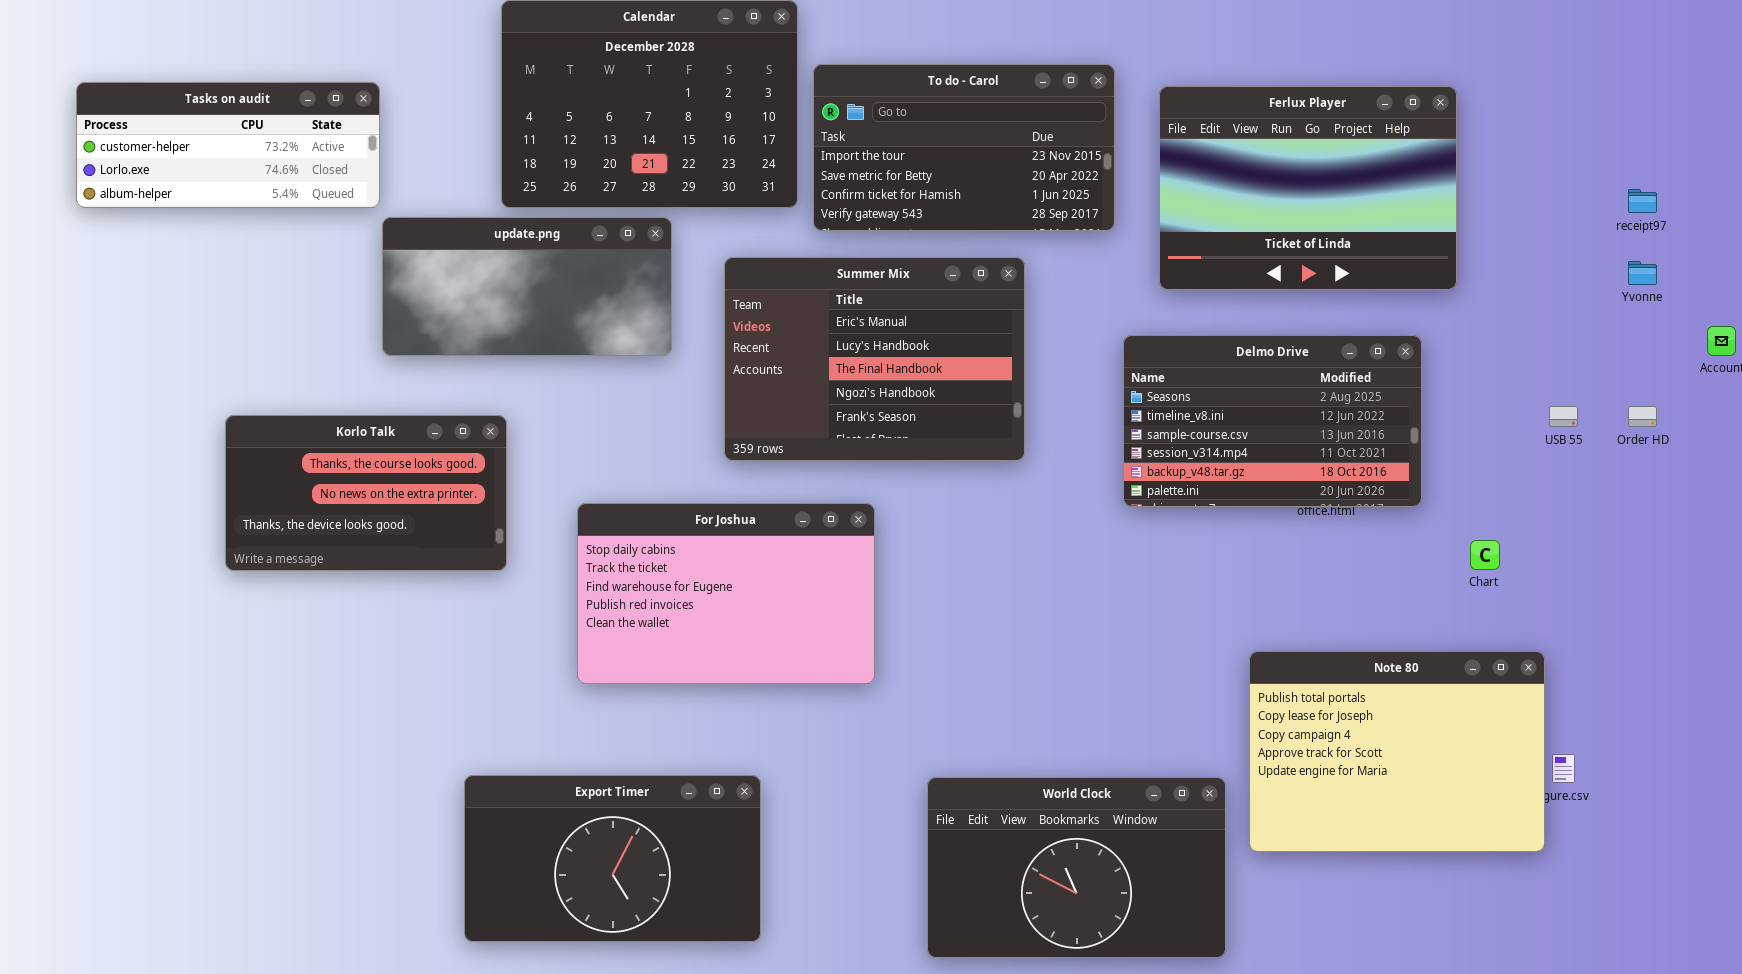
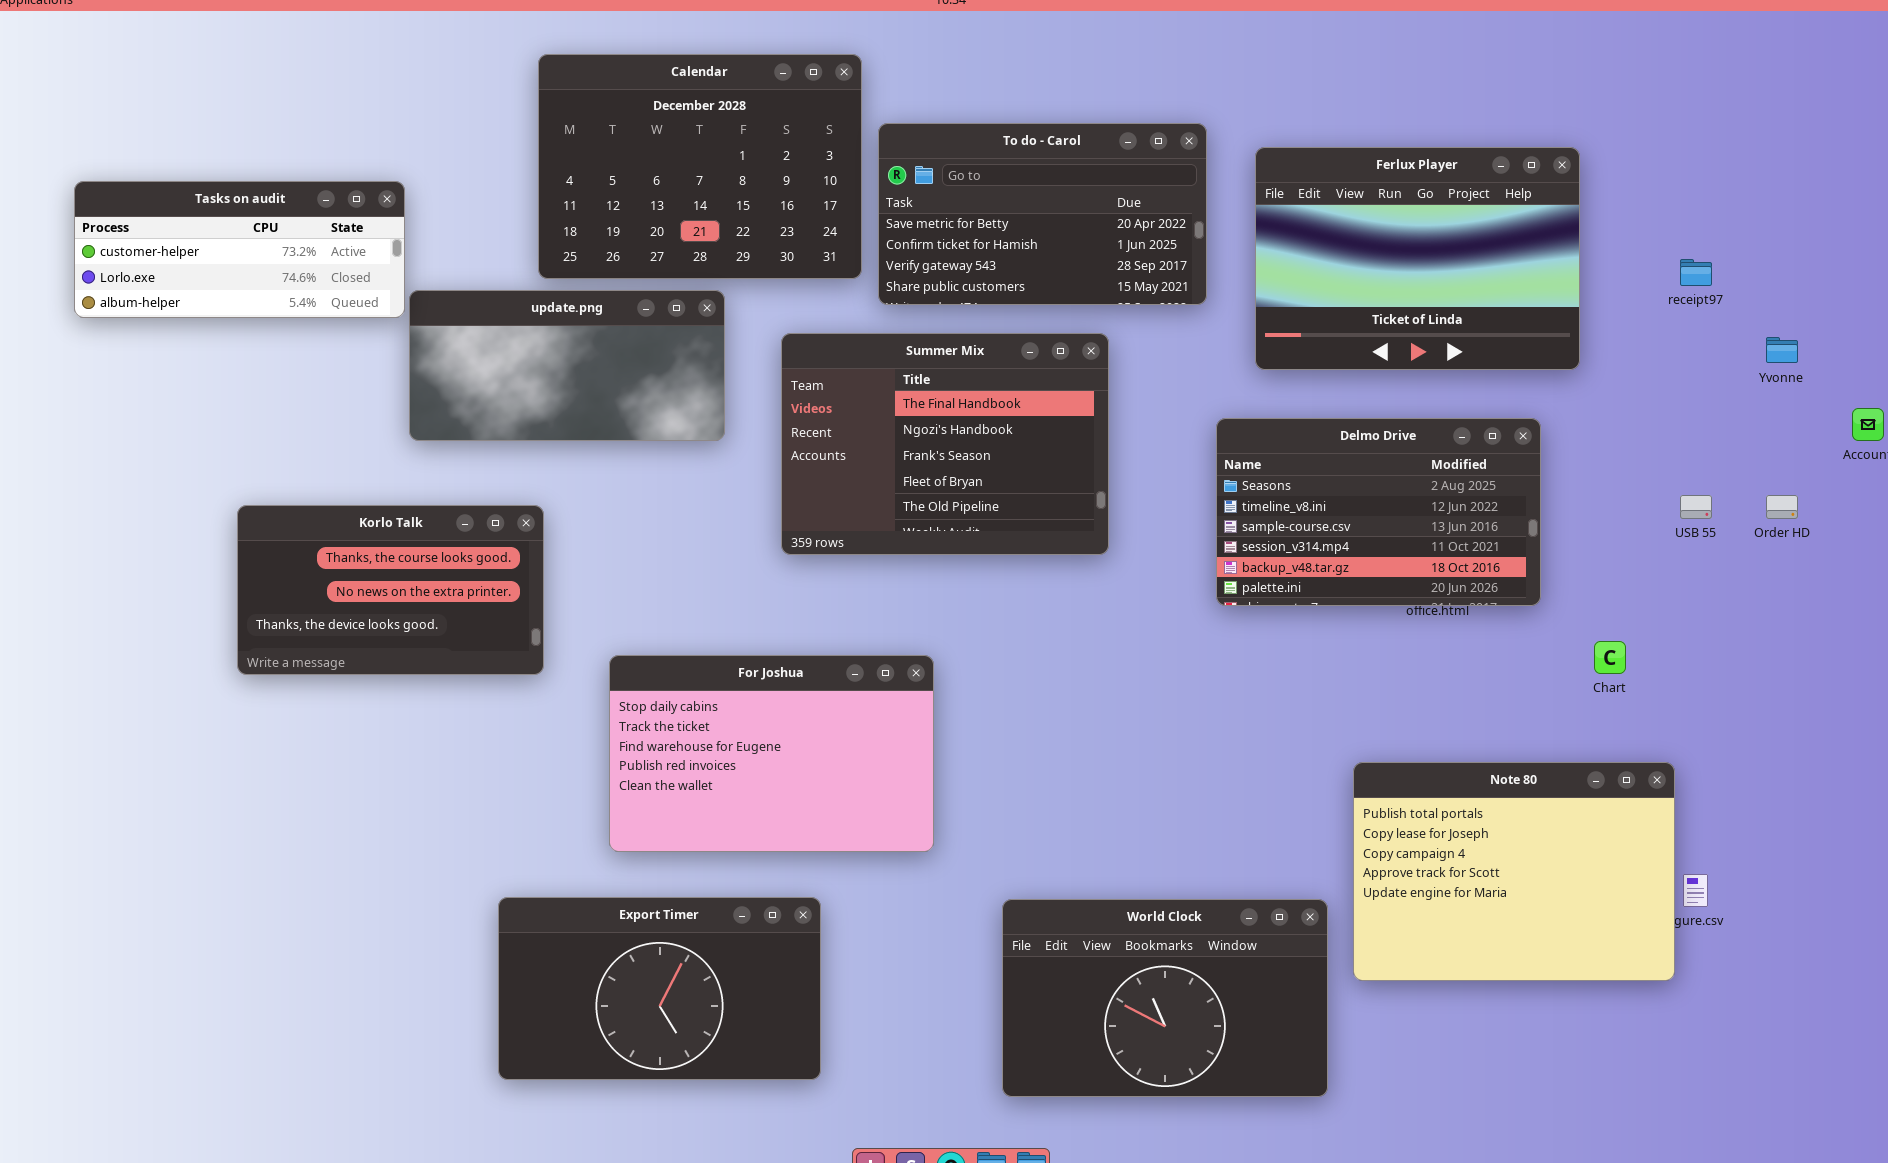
To do - Carol: [813,64,1115,231] -> [878,123,1207,305], scrolled down 1 row
Tasks on audit: [76,82,380,208] -> [74,181,405,318], moved
receipt97: [1628,189,1657,213] -> [1680,259,1712,286], moved
Summer Mix: [724,257,1025,461] -> [781,333,1109,555], scrolled down 2 rows
For Joshua: [577,503,875,684] -> [609,655,934,852], moved

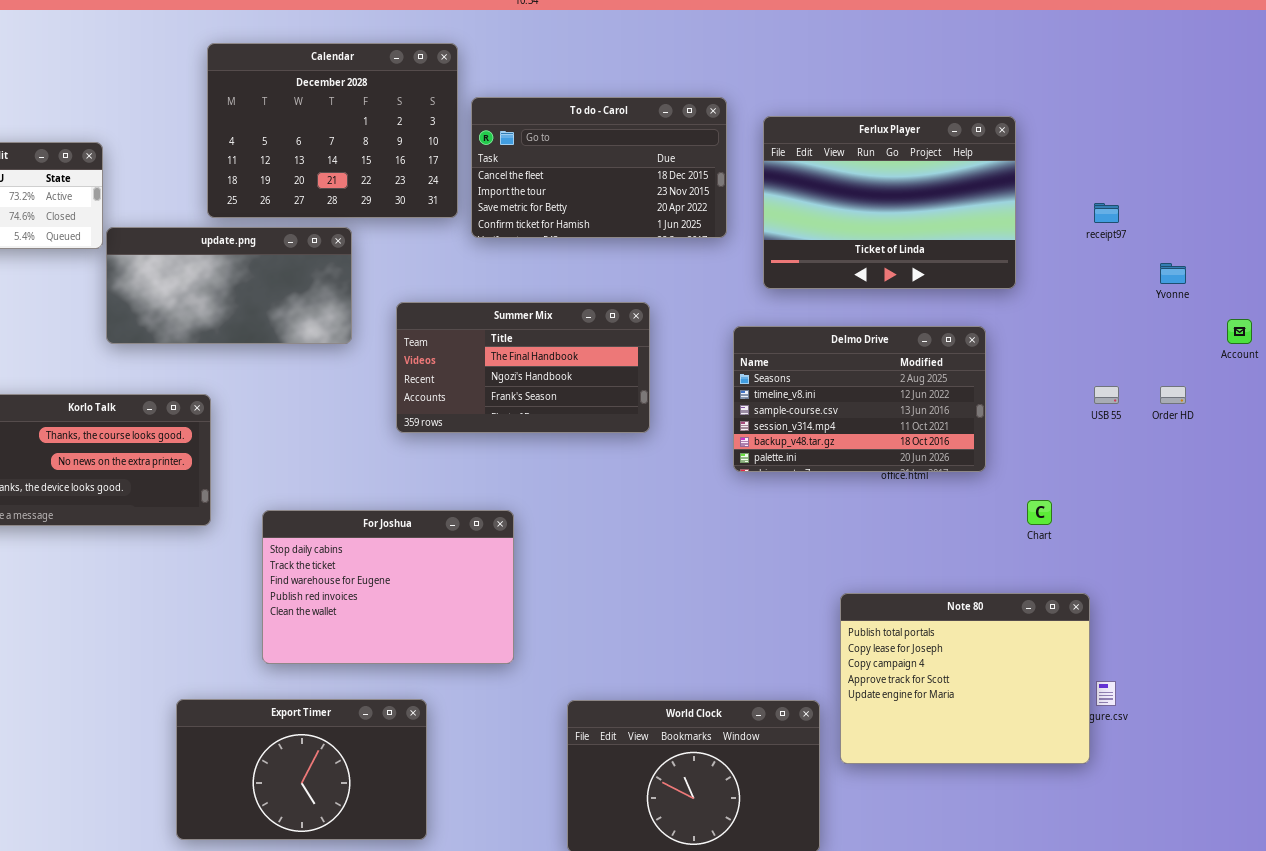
To do - Carol: [878,123,1207,305] -> [471,97,727,238], scrolled up 2 rows
Summer Mix: [781,333,1109,555] -> [396,302,650,433], resized

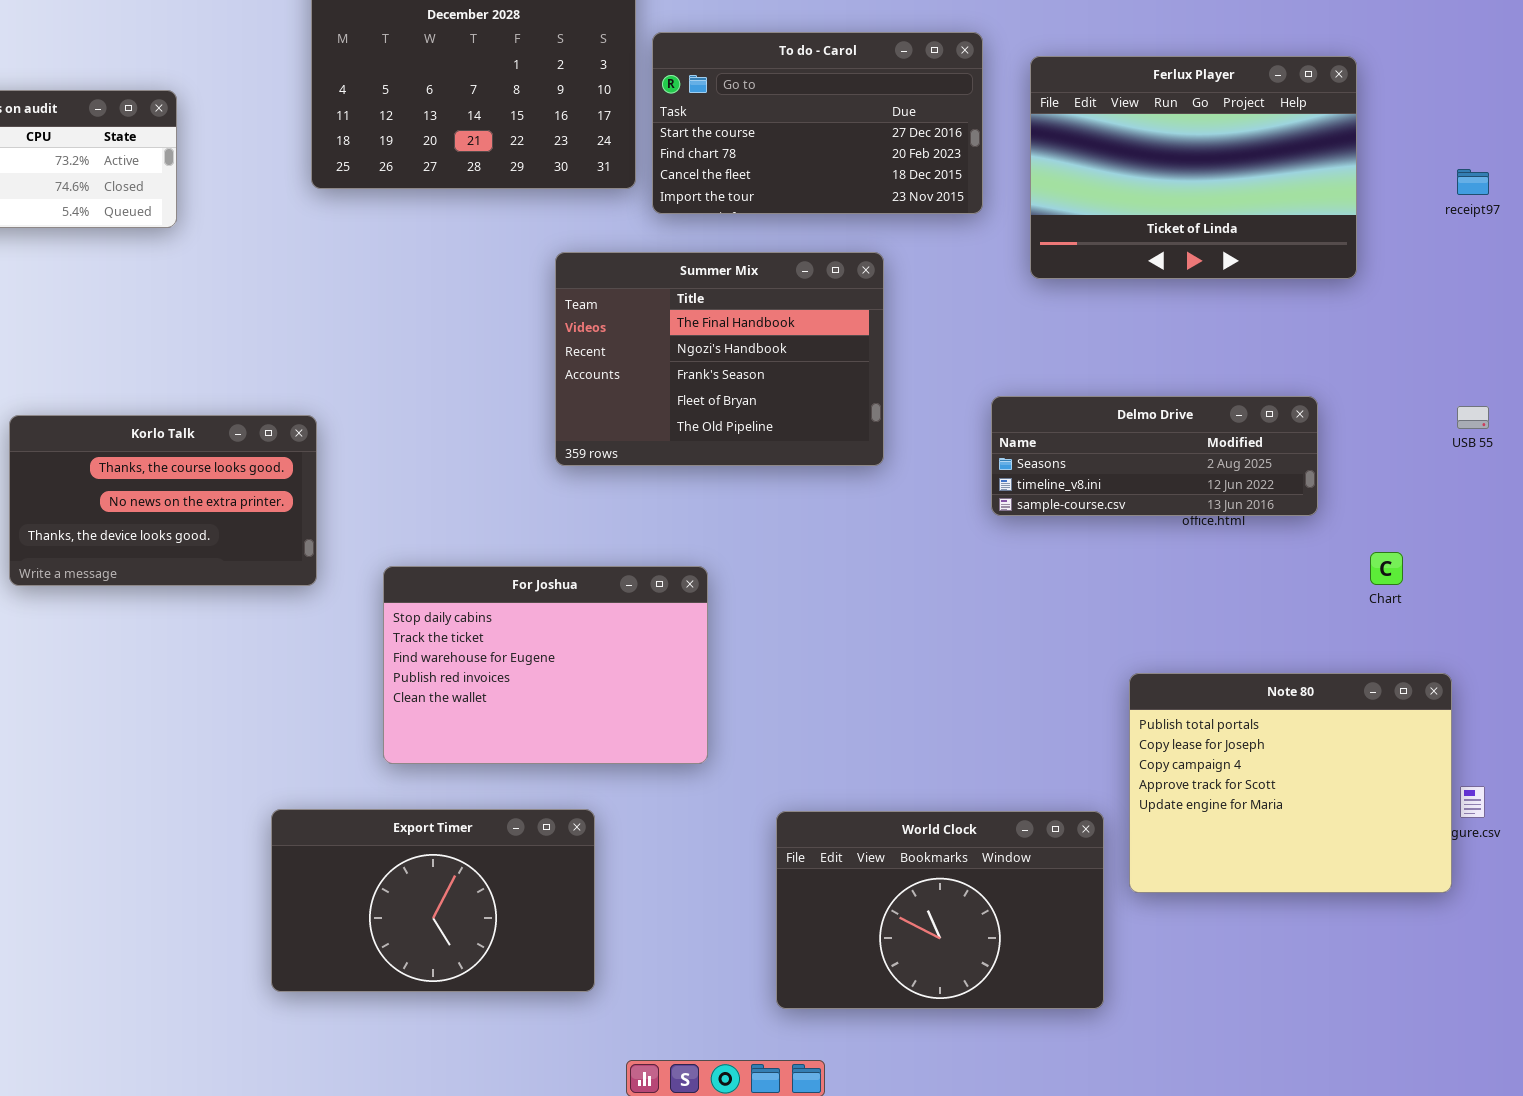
To do - Carol: [471,97,727,238] -> [652,32,983,214], scrolled up 2 rows
update.png: [106,227,352,344] -> none, closed
Summer Mix: [396,302,650,433] -> [555,252,884,466], resized
Delmo Drive: [733,326,986,472] -> [991,396,1318,516], resized

